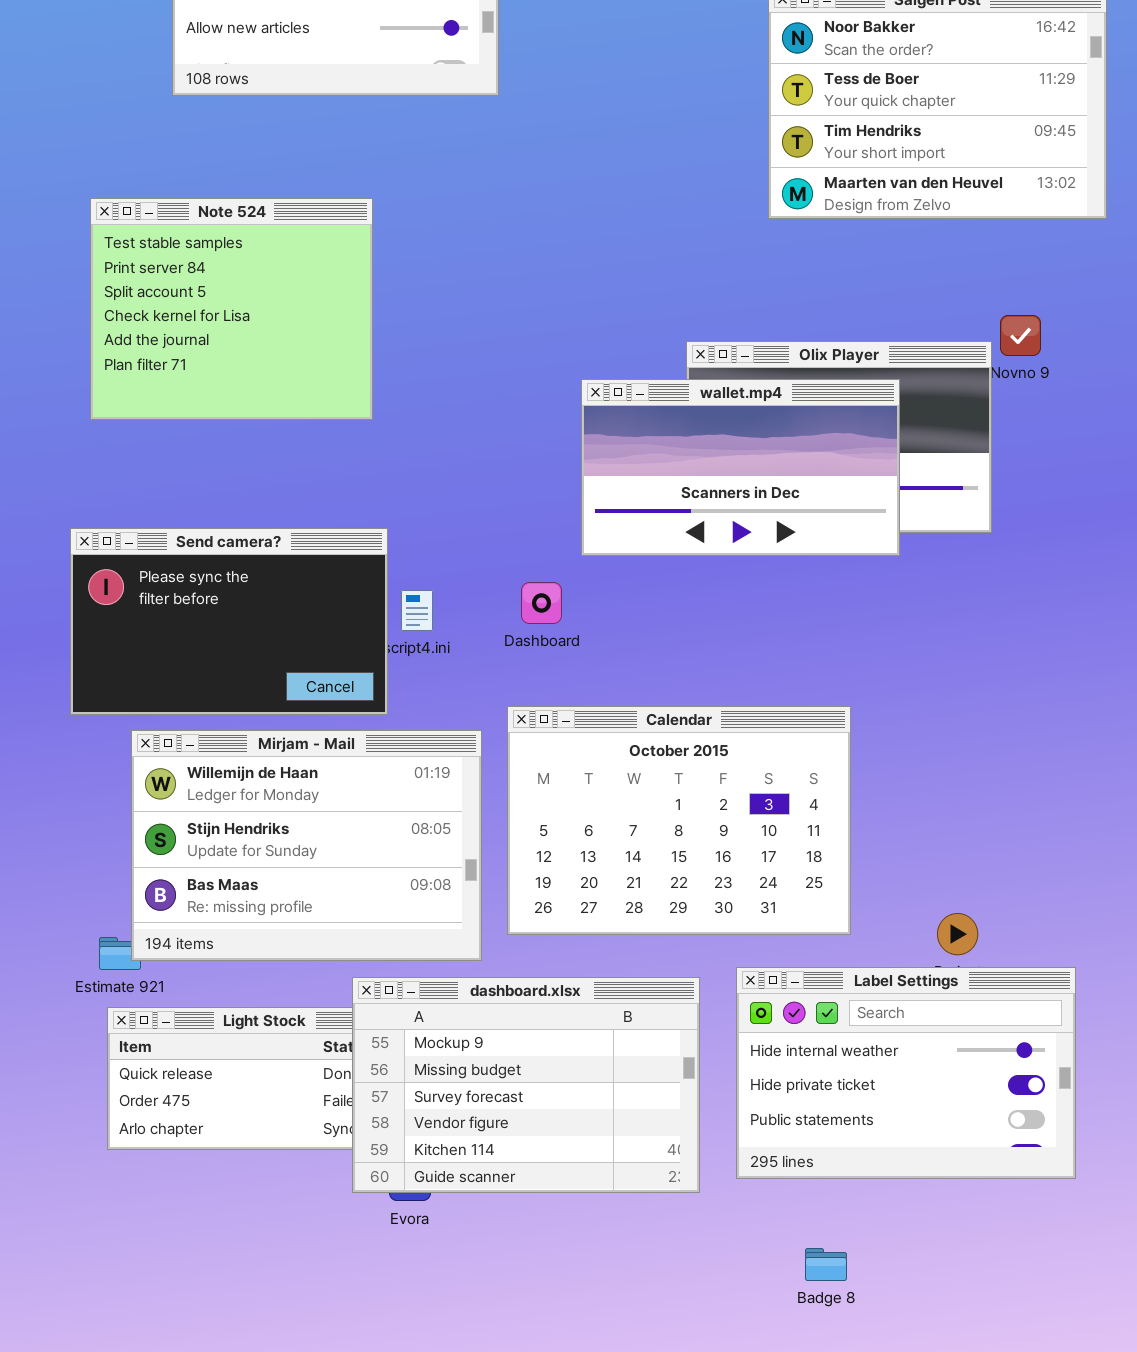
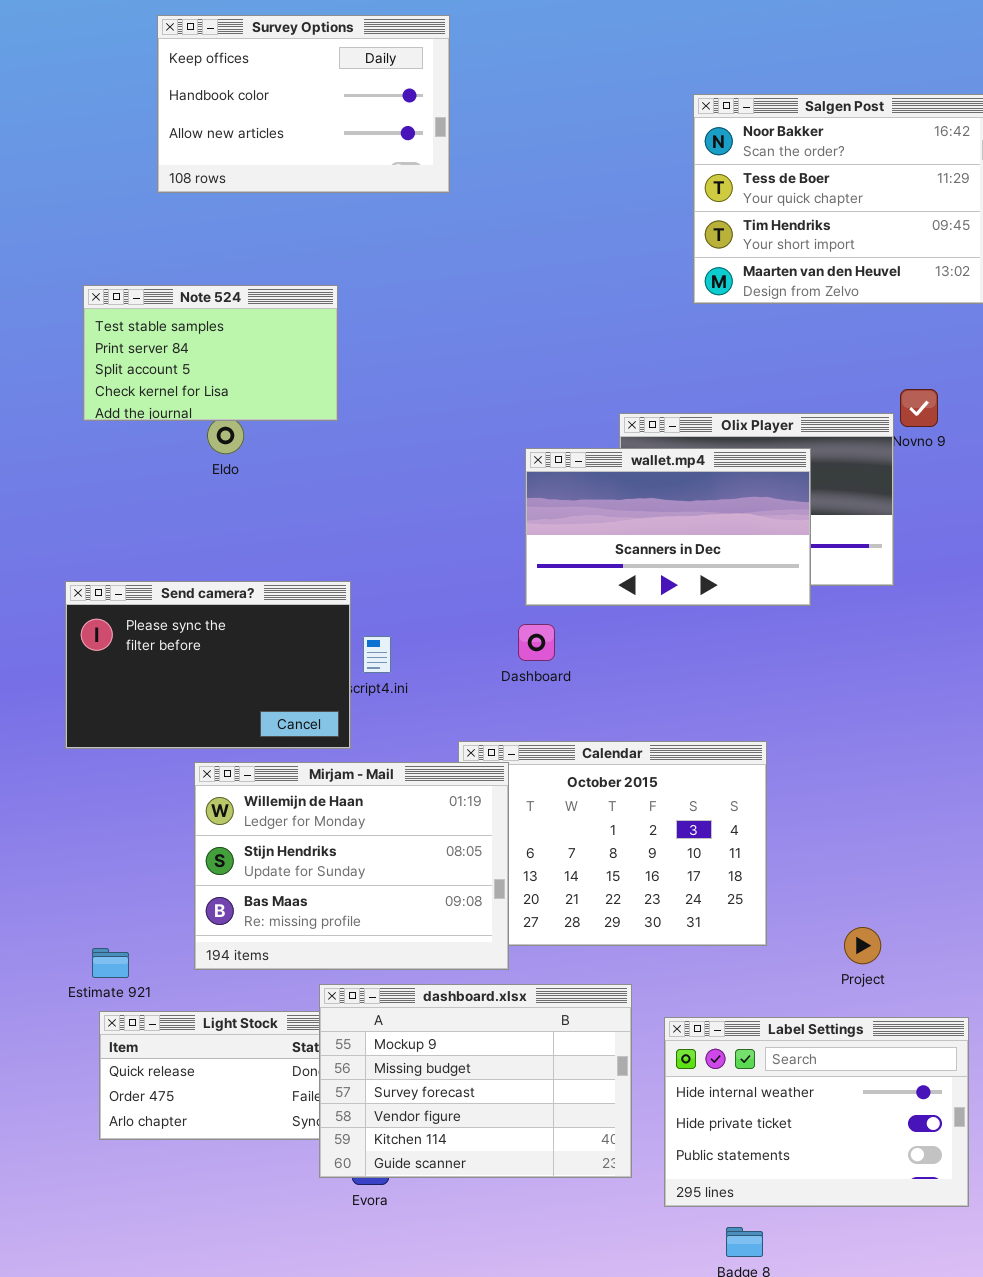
Note 524: [90,198,373,420] -> [83,285,338,421], resized
Dashboard: [521,582,562,624] -> [518,624,555,661], moved
Mirjam - Mail: [131,730,482,961] -> [194,762,509,970], moved
Label Settings: [736,967,1076,1179] -> [664,1017,969,1207], moved

